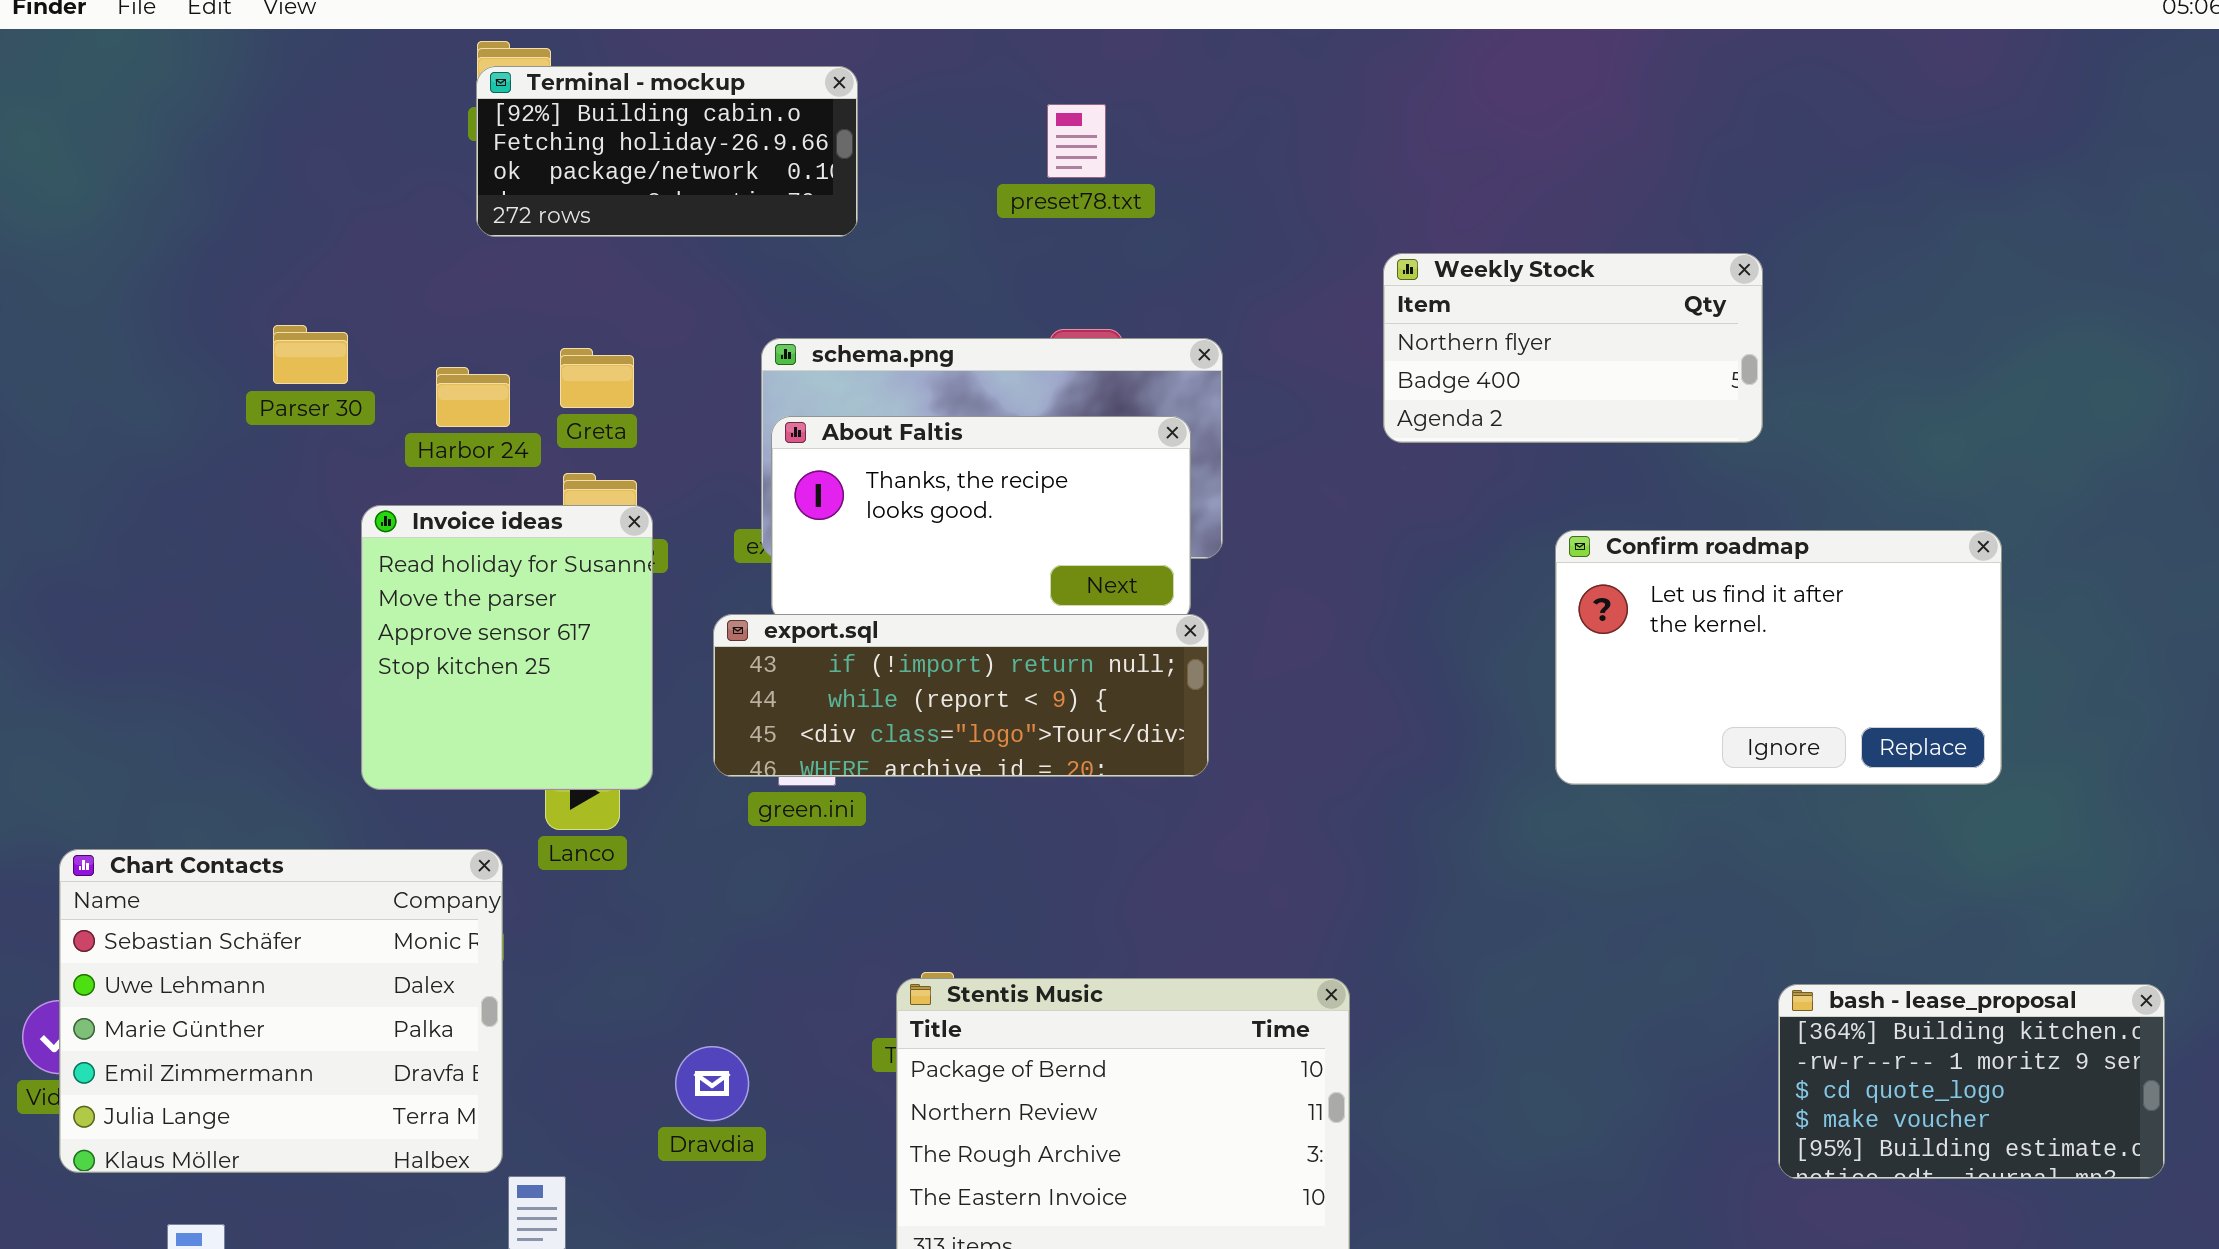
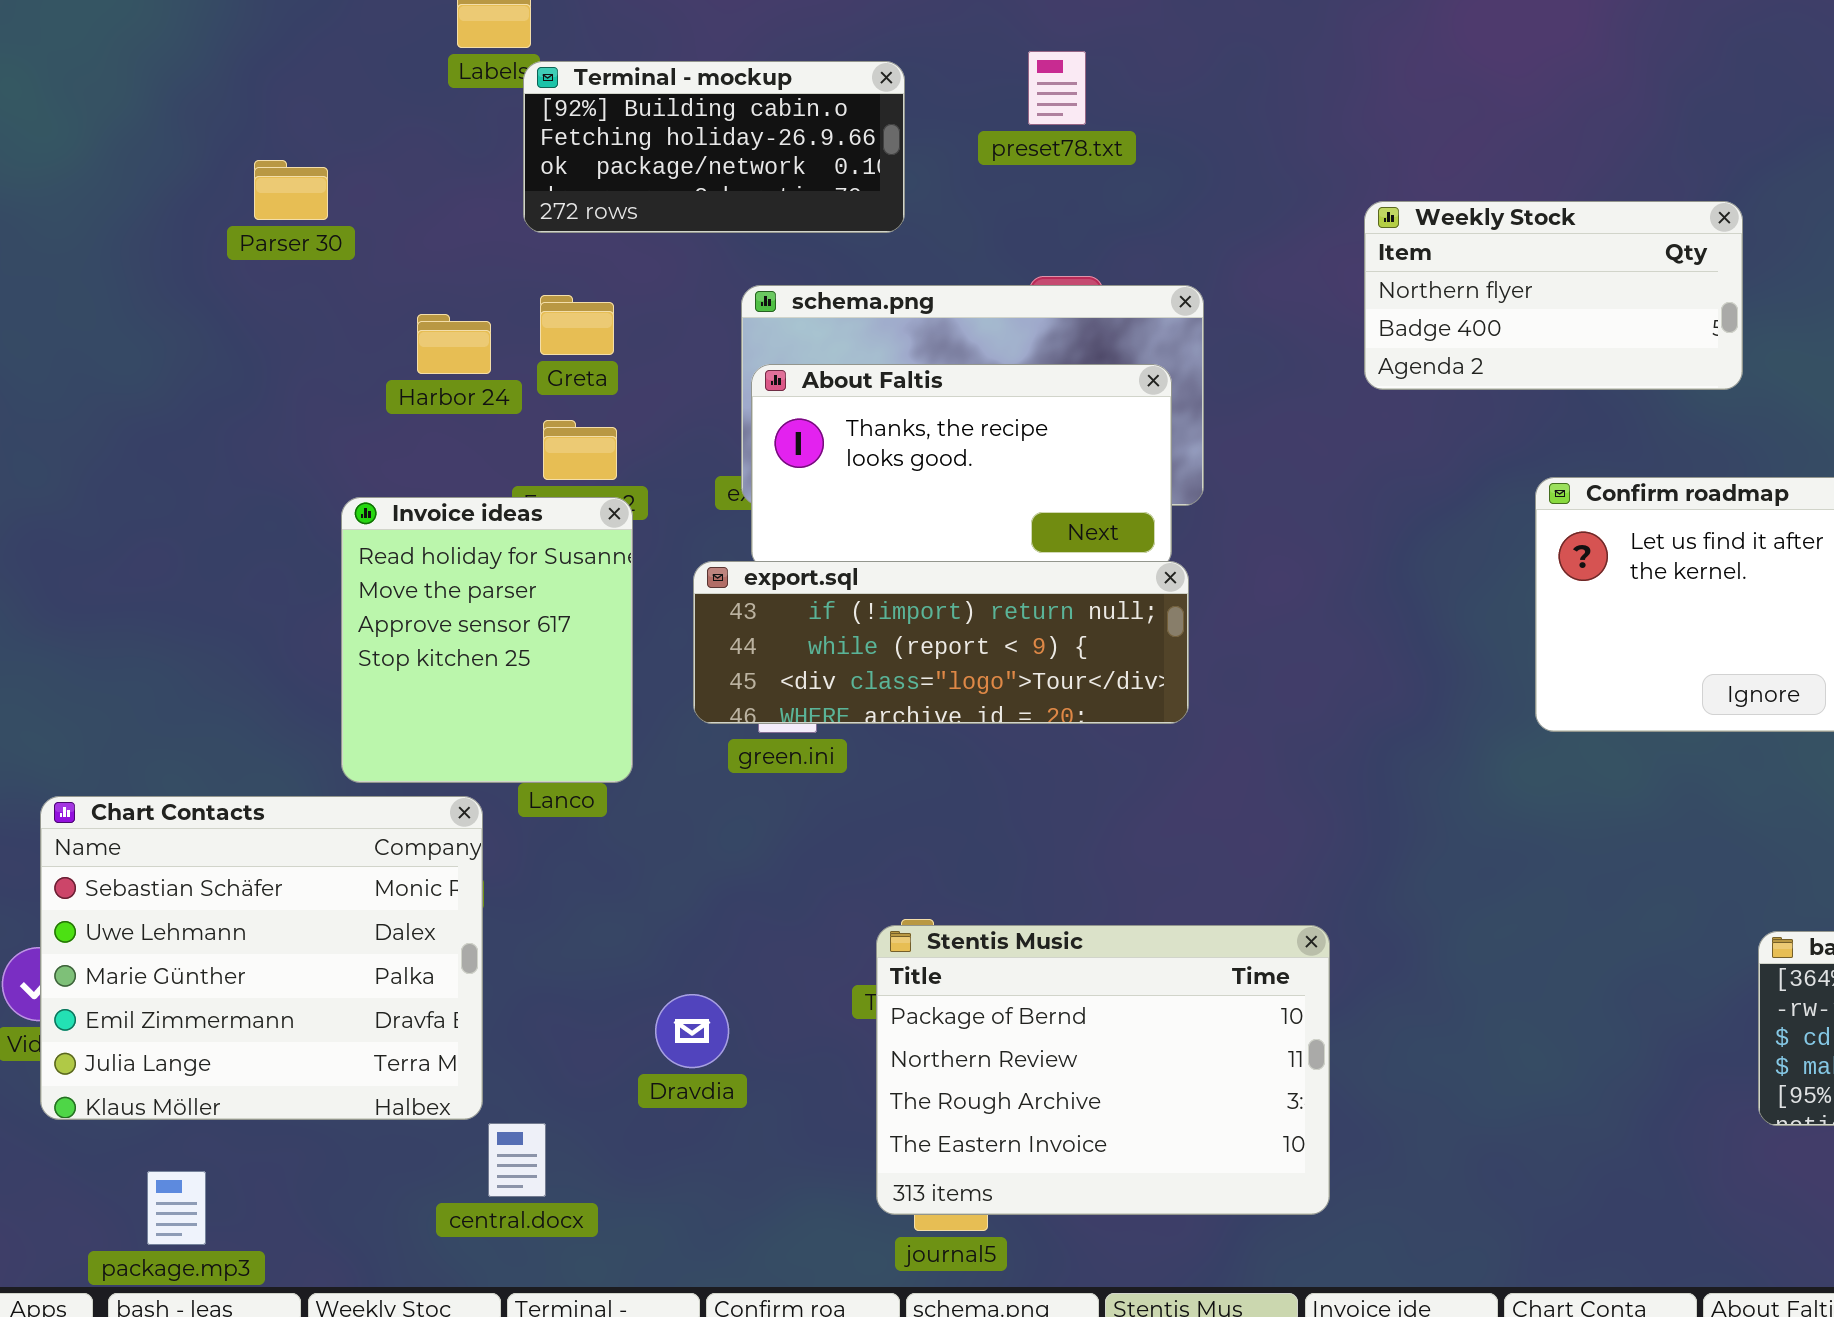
Terminal - mockup: [476,66,858,237] -> [523,61,905,233], moved
Parser 30: [273,325,348,384] -> [254,160,328,220], moved
Invoice ideas: [361,505,653,790] -> [341,497,633,783], moved

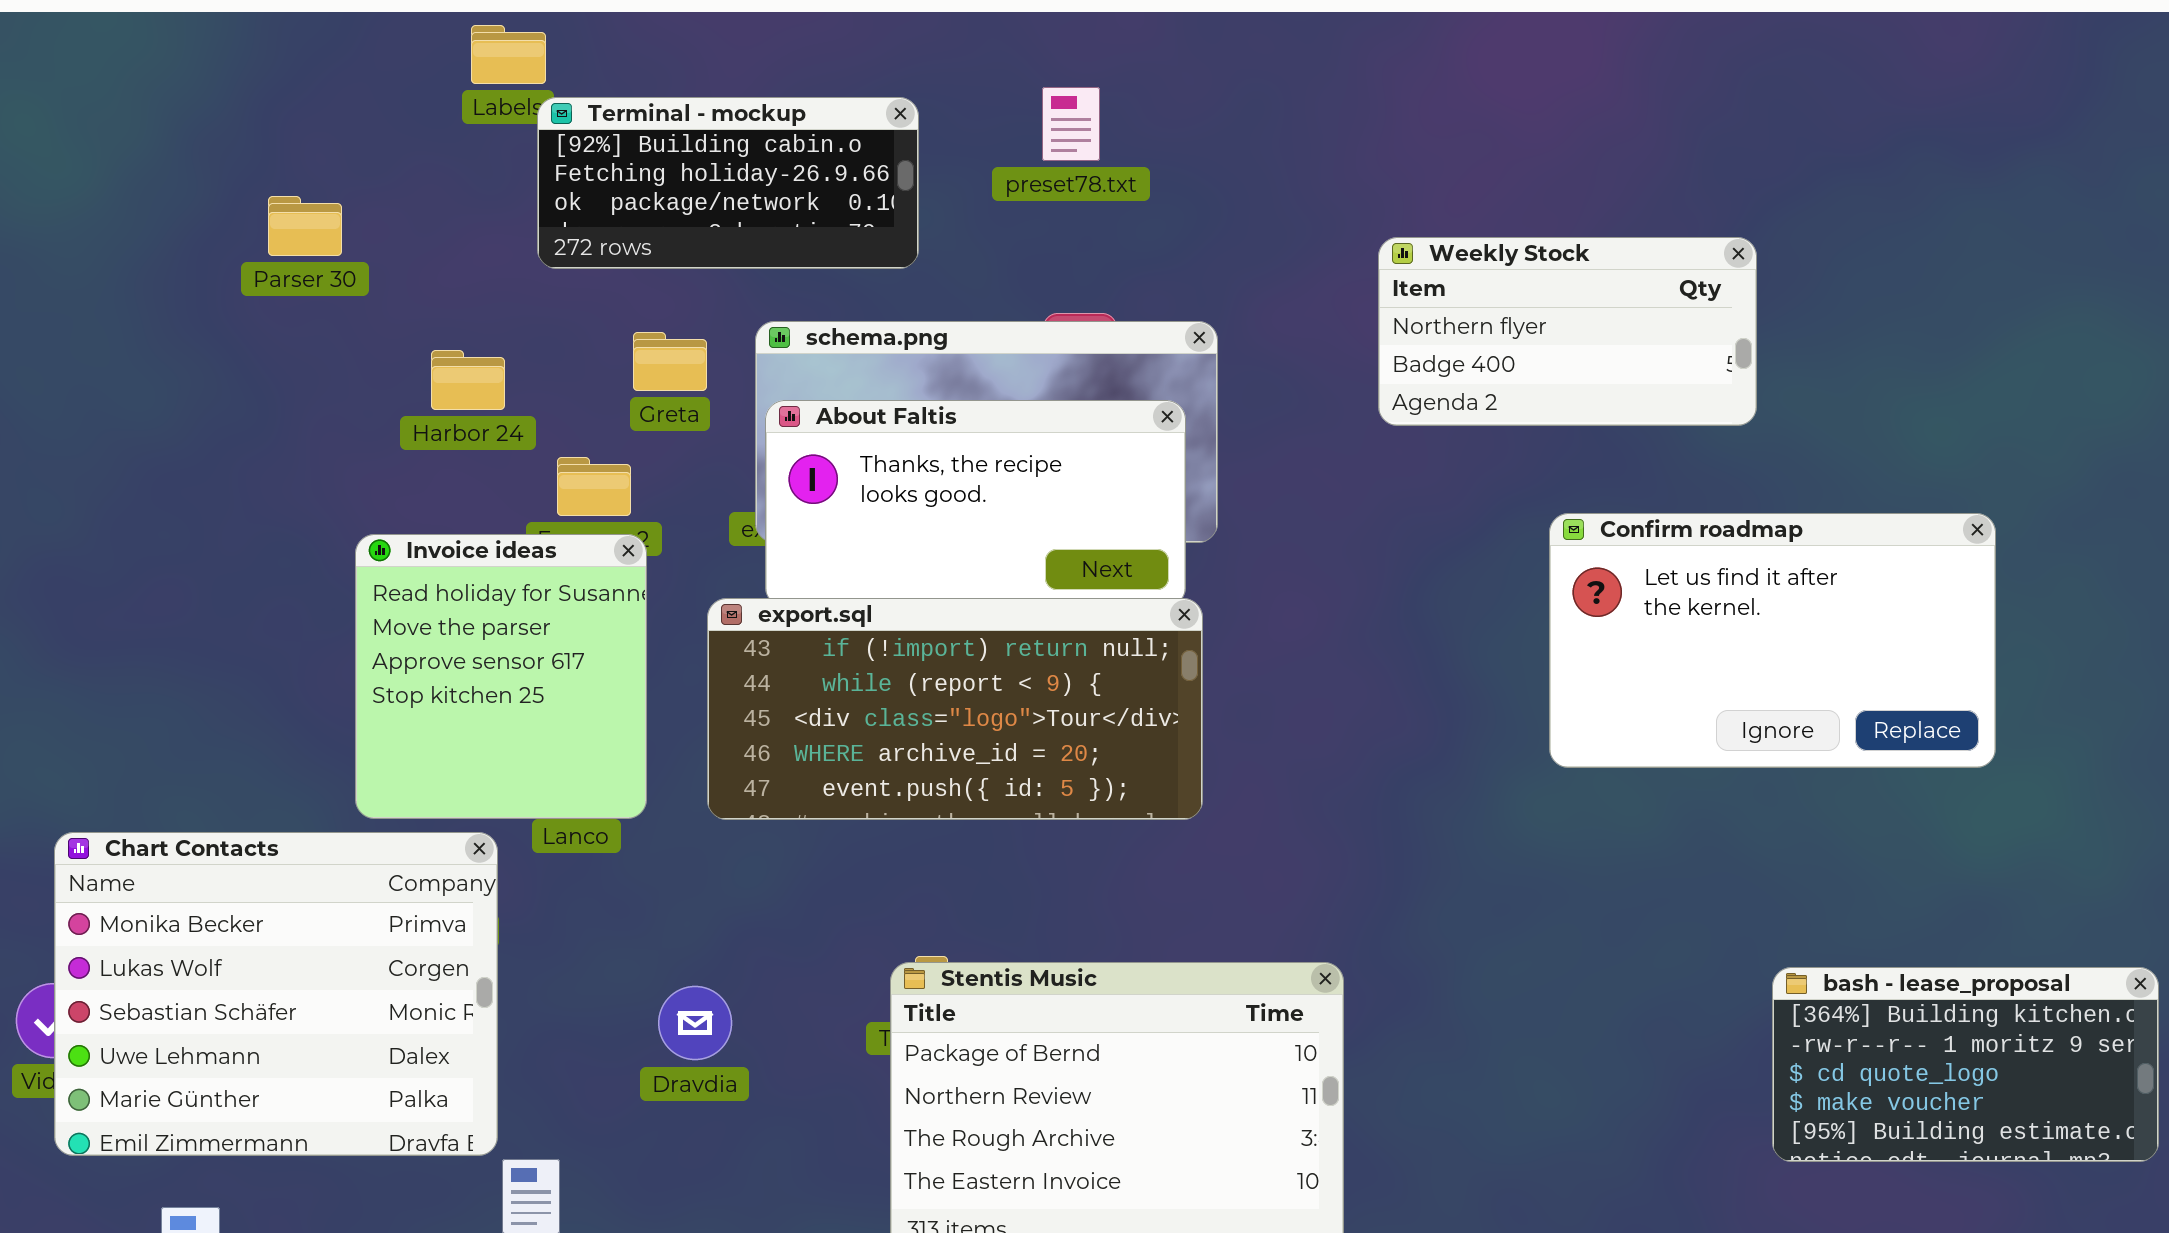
Greta: [540,295,614,355] -> [633,332,707,391], moved
export.sql: [693,561,1189,724] -> [707,598,1203,820], resized
Chart Contacts: [40,796,483,1120] -> [54,832,498,1156], scrolled up 2 rows
Dravdia: [655,994,729,1068] -> [658,986,732,1060], moved

